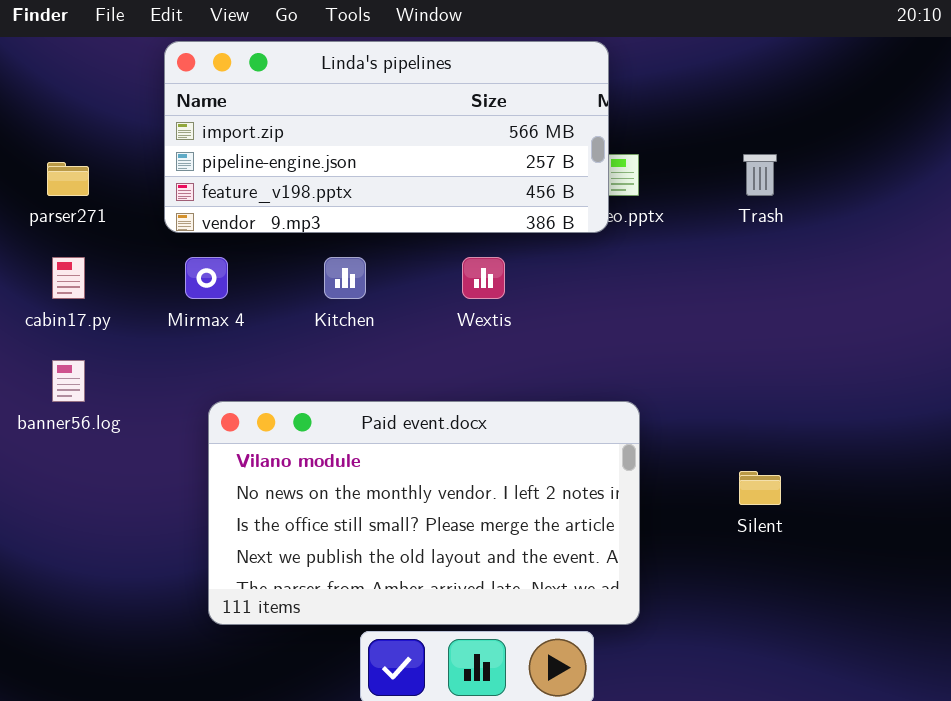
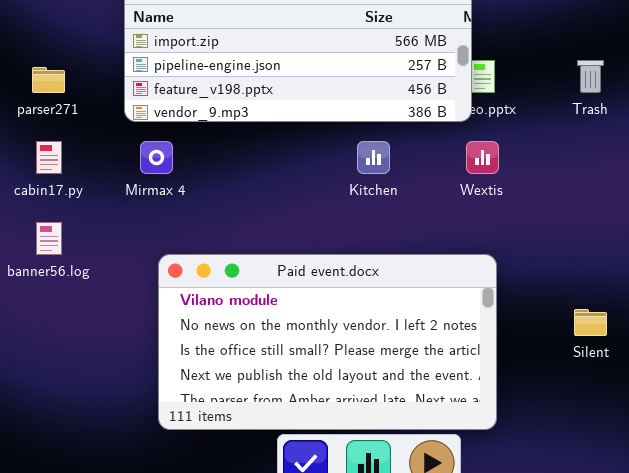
Kitchen: [324,257,366,299] -> [357,141,390,174], moved
Wextis: [462,257,505,299] -> [466,141,499,174], moved

